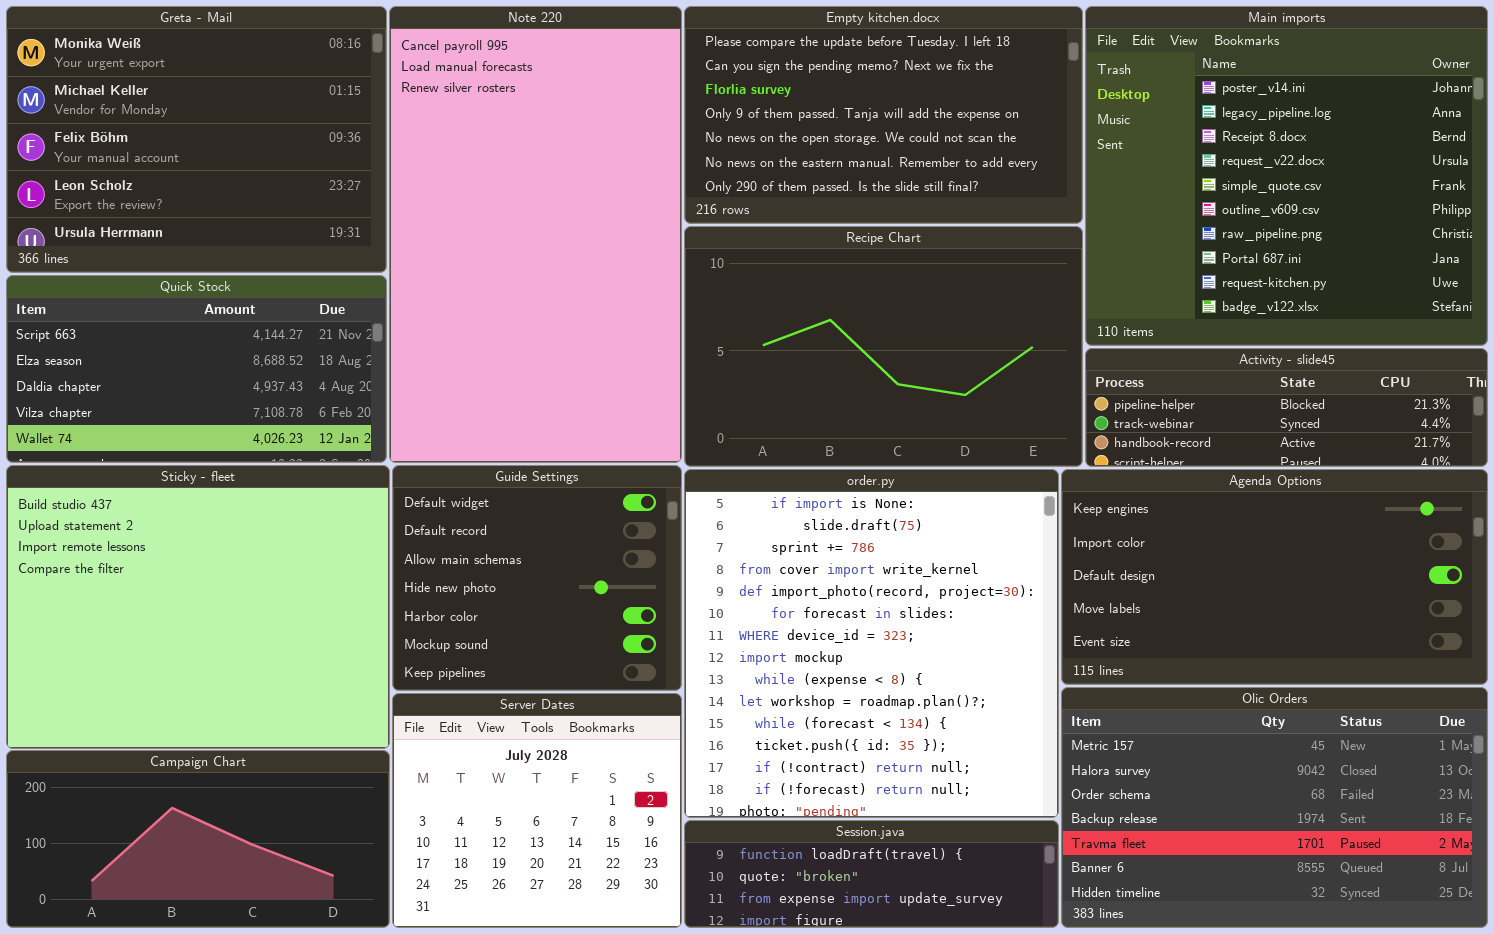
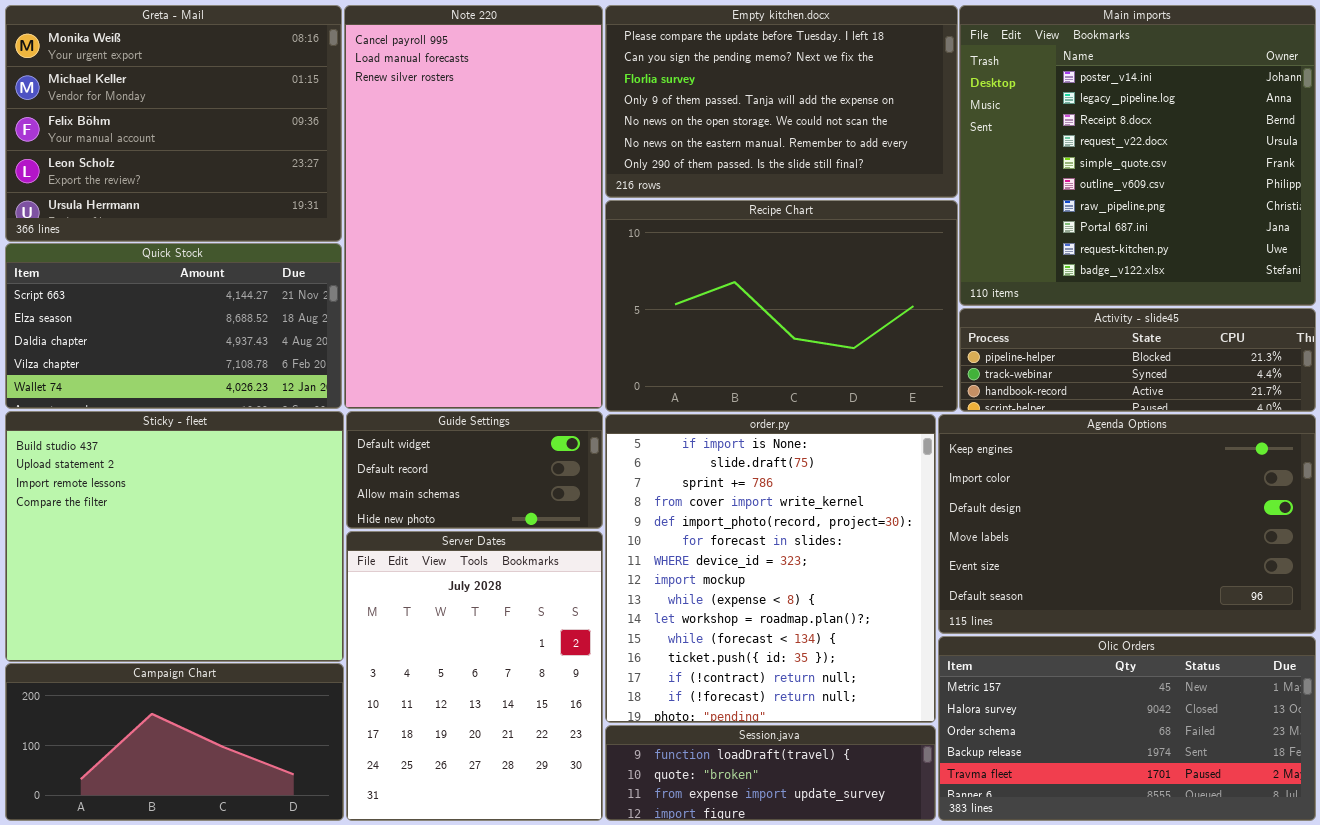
Guide Settings: [392,465,682,691] -> [346,411,603,529], resized
Agenda Options: [1061,469,1488,685] -> [938,414,1316,634], resized
Olic Orders: [1061,687,1488,928] -> [938,636,1316,821], resized
Server Dates: [392,693,682,928] -> [346,531,603,821], resized

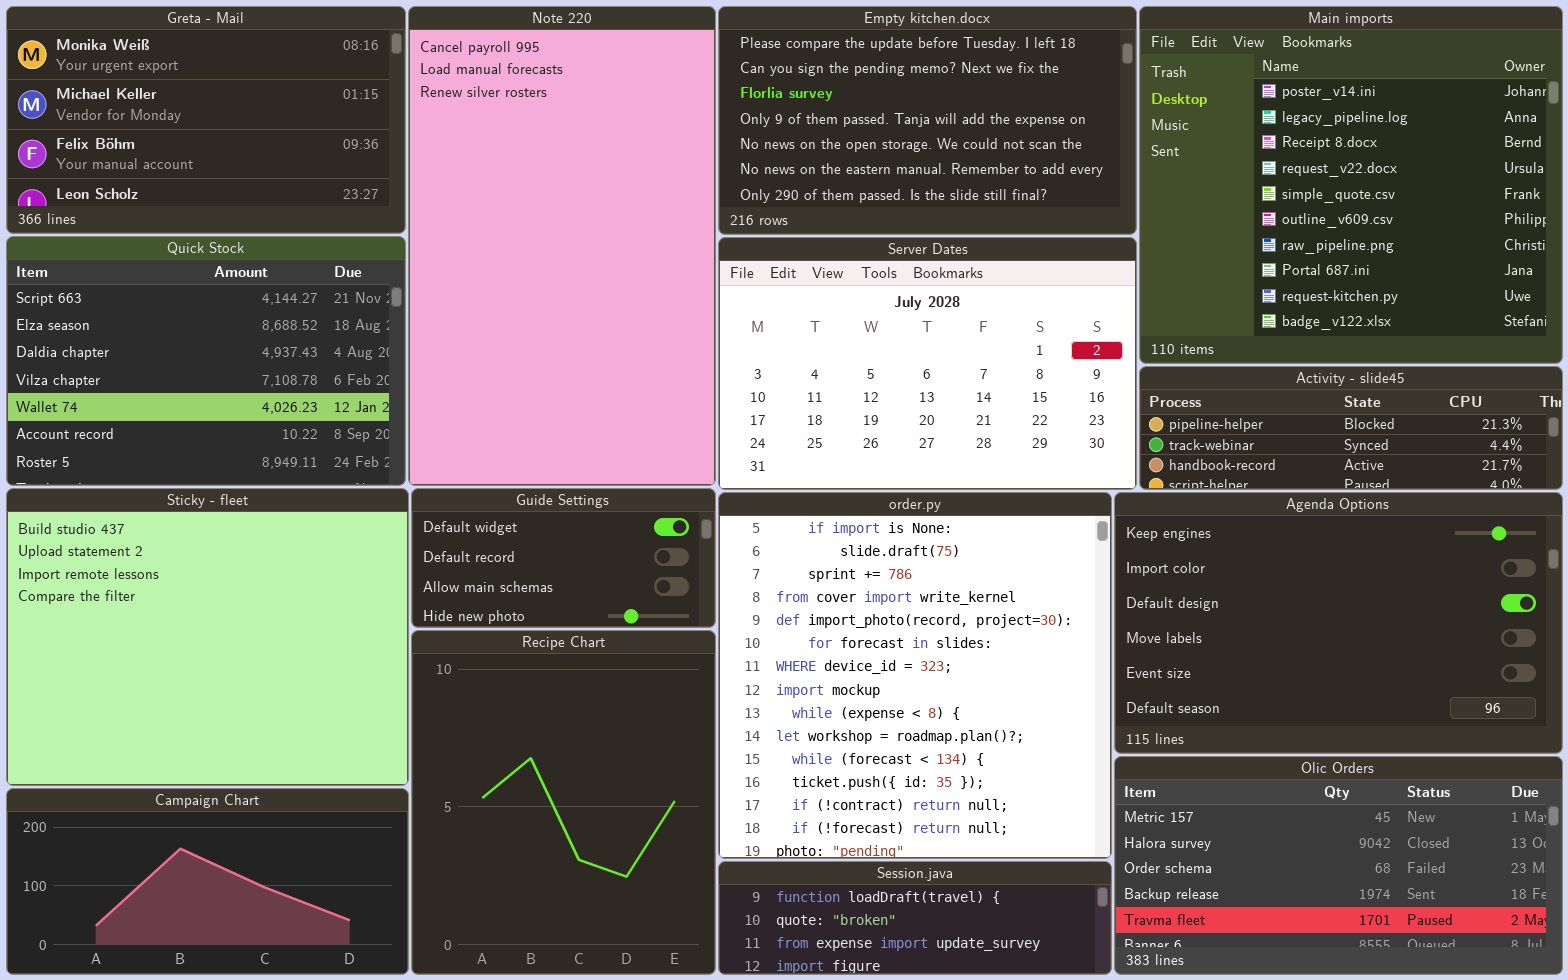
Greta - Mail: [5,5,342,242] -> [6,6,406,234], resized
Recipe Chart: [605,200,958,412] -> [411,630,716,975], moved, resized
Quick Stock: [5,243,342,409] -> [6,236,406,486], resized
Server Dates: [346,531,603,821] -> [718,237,1137,490], moved, resized

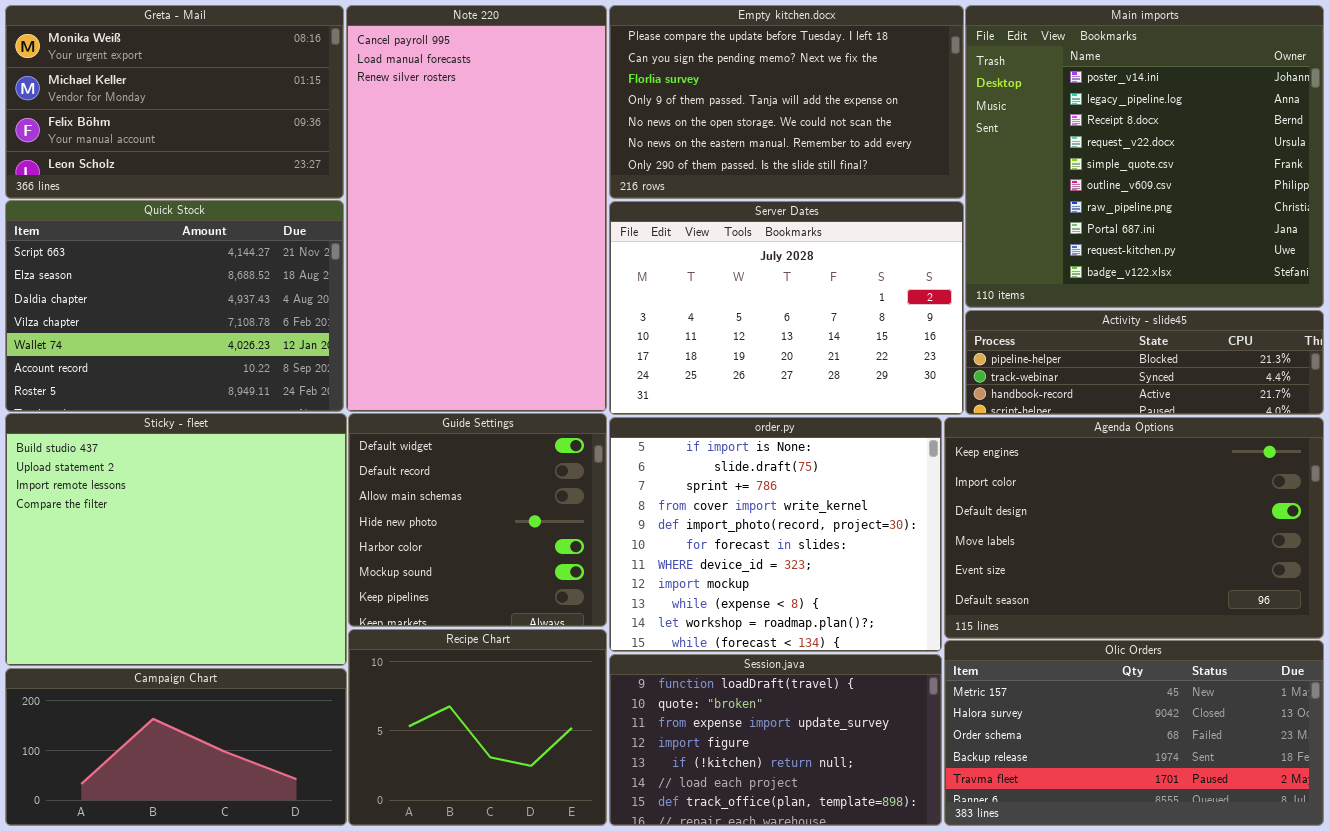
Guide Settings: [411,488,716,628] -> [348,413,607,627], resized
order.py: [718,492,1112,859] -> [609,417,942,652], resized
Recipe Chart: [411,630,716,975] -> [348,629,607,826], resized
Session.java: [718,861,1112,975] -> [609,654,942,826], resized

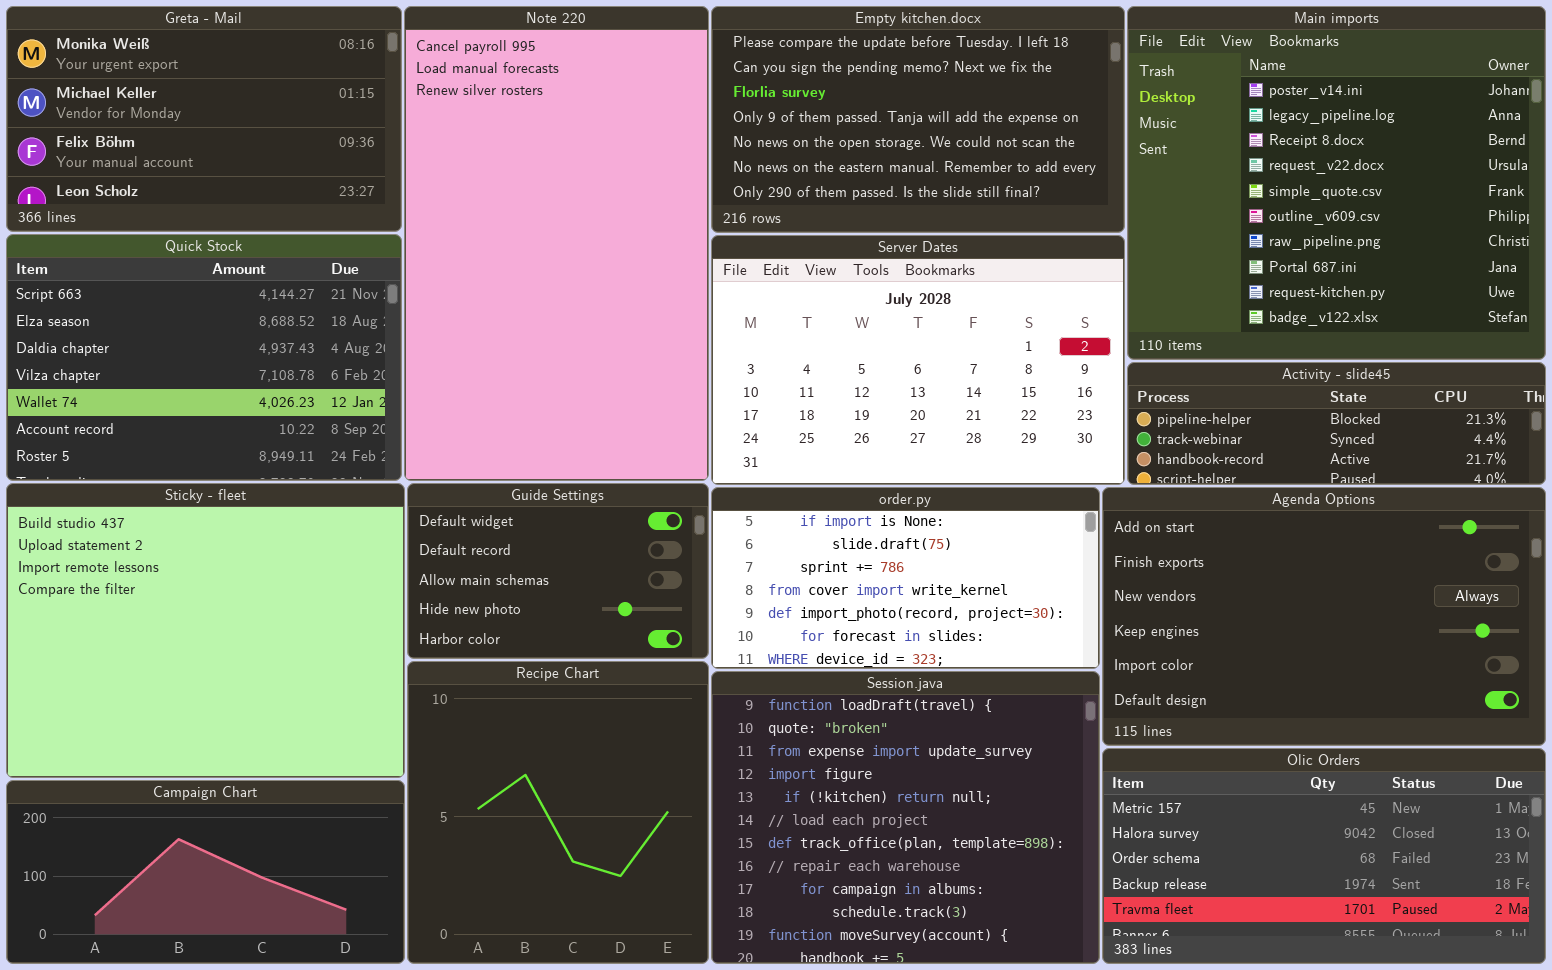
Guide Settings: [348,413,607,627] -> [407,483,709,659], resized
order.py: [609,417,942,652] -> [711,487,1100,669], resized
Agenda Options: [944,417,1324,639] -> [1102,487,1546,746], scrolled up 3 rows
Recipe Chart: [348,629,607,826] -> [407,661,709,964], resized
Session.java: [609,654,942,826] -> [711,671,1100,964], resized

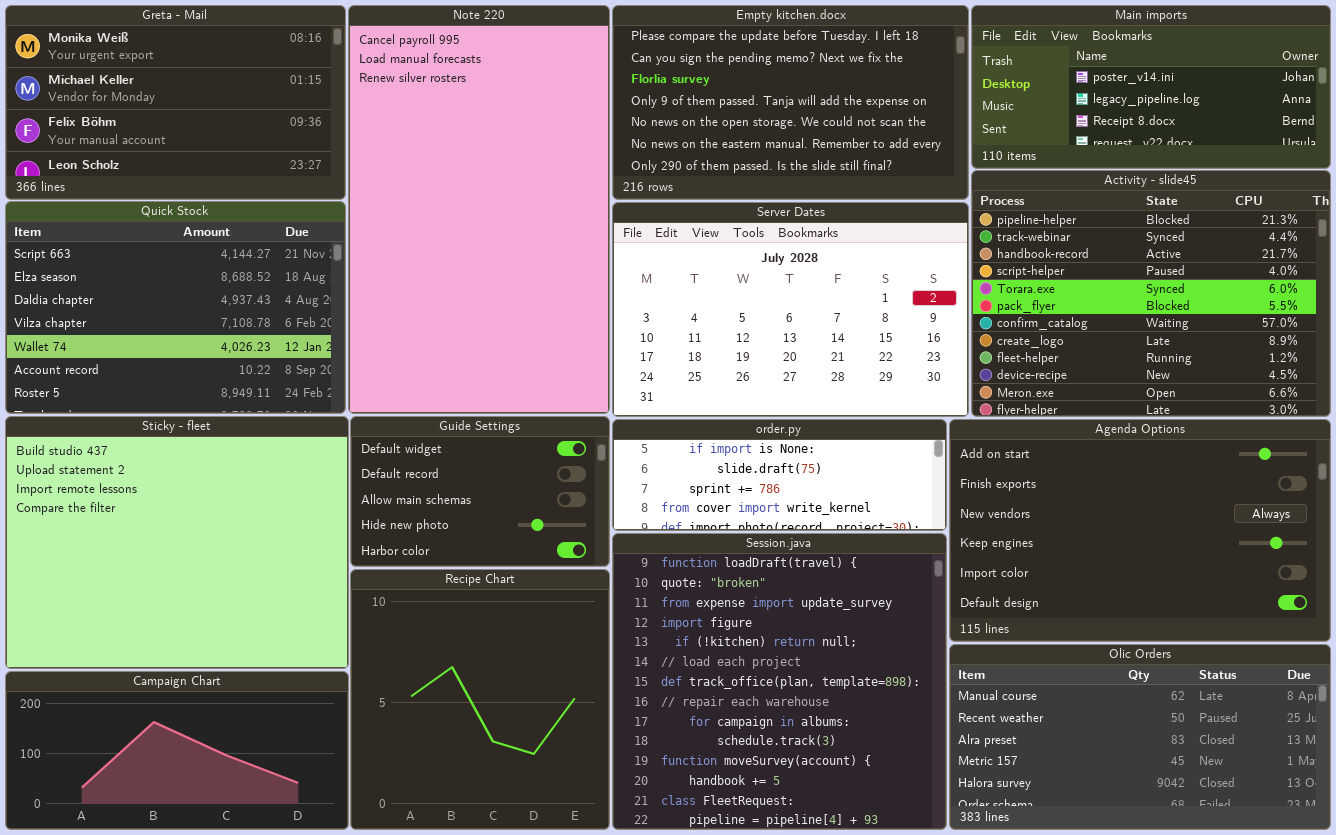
Main imports: [1127,6,1546,360] -> [971,5,1331,169], resized
Activity - slide45: [1127,362,1546,485] -> [971,170,1331,417], resized
order.py: [711,487,1100,669] -> [612,419,947,531], resized
Session.java: [711,671,1100,964] -> [612,533,947,830], resized
Olic Orders: [1102,748,1546,964] -> [949,644,1331,830], scrolled up 3 rows

